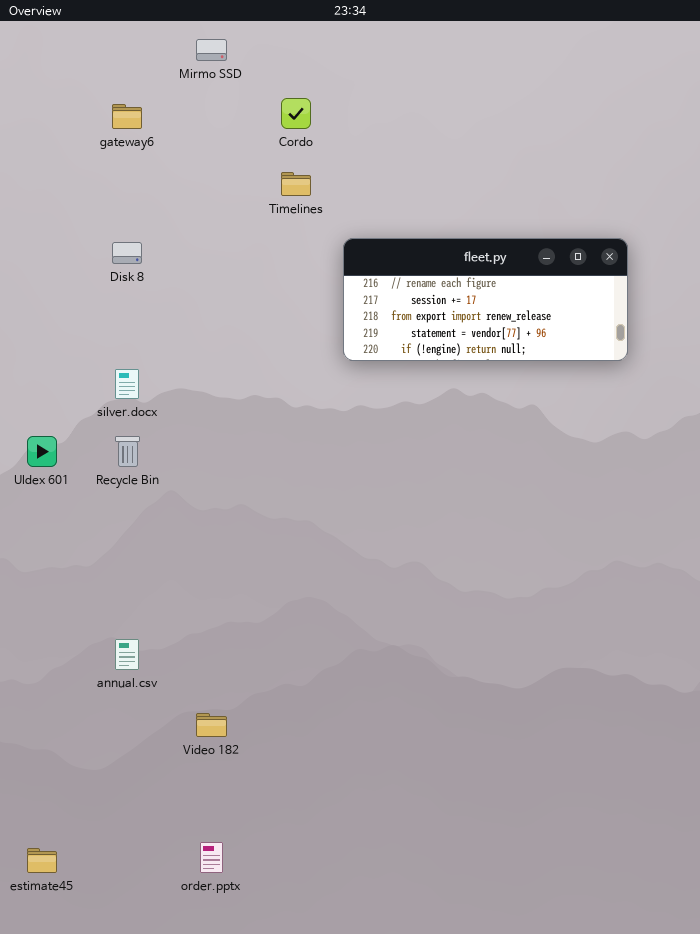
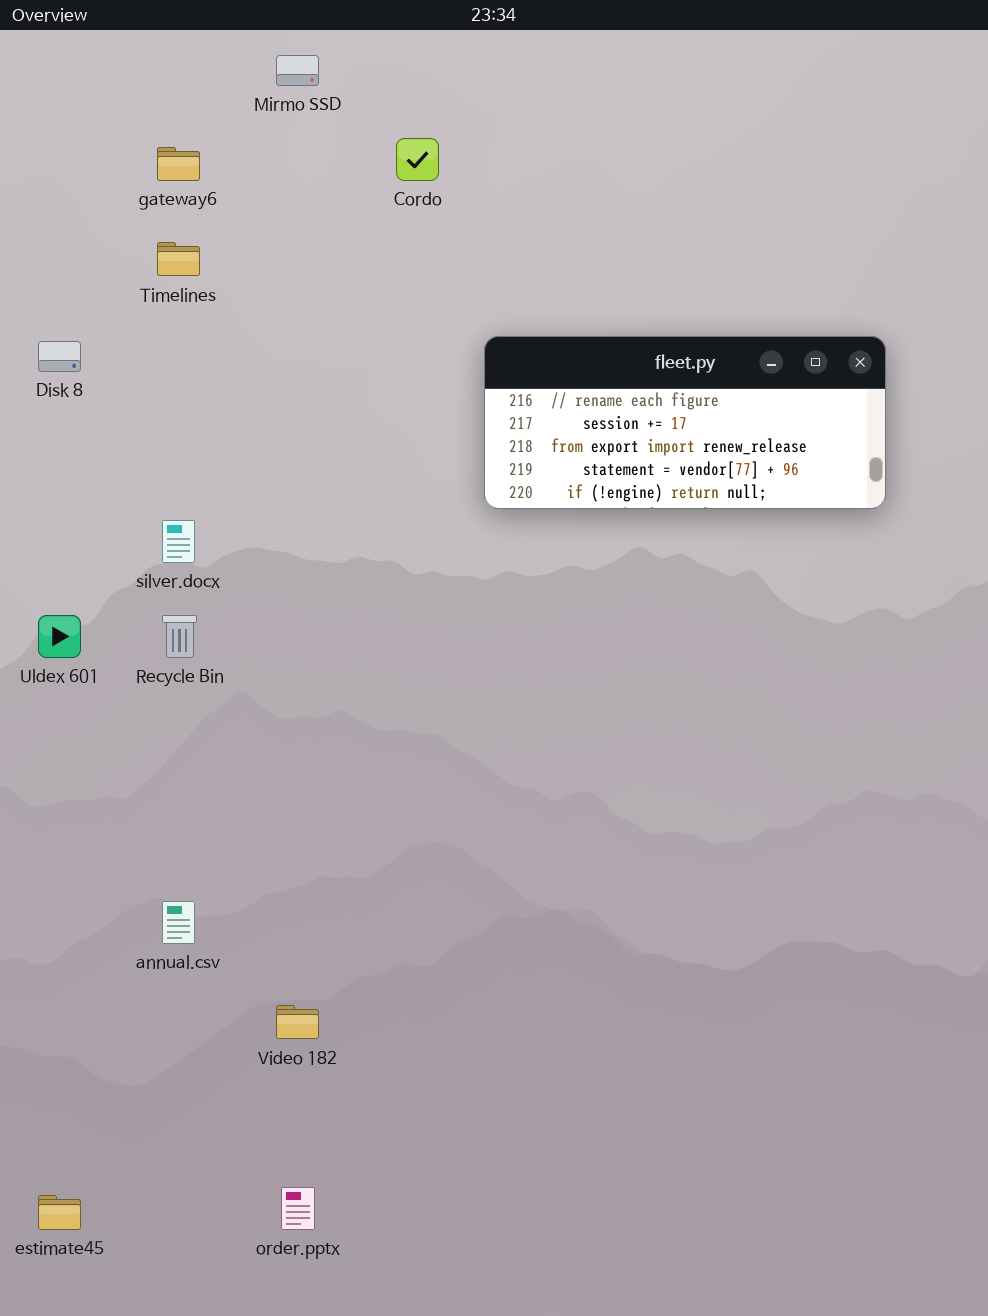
Timelines: [281,172,311,196] -> [157,242,200,276], moved
Disk 8: [112,242,142,264] -> [38,341,81,372], moved

